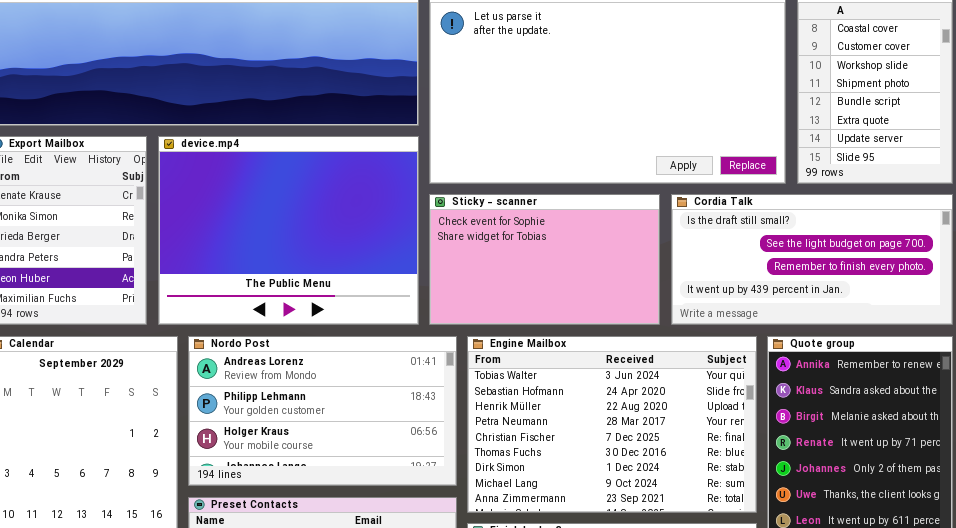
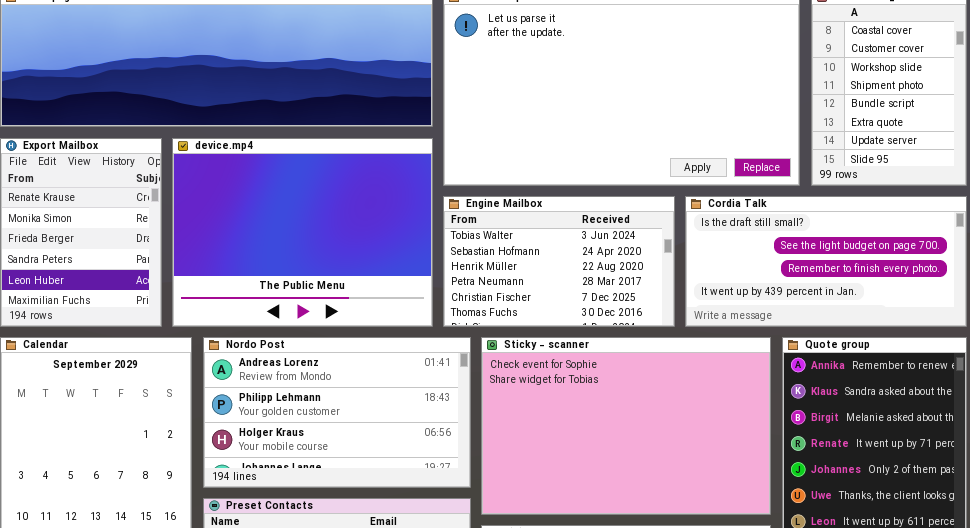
Sticky - scanner: [429,194,660,325] -> [481,337,771,515], moved, resized
Engine Mailbox: [467,336,757,513] -> [443,196,675,327], moved, resized

